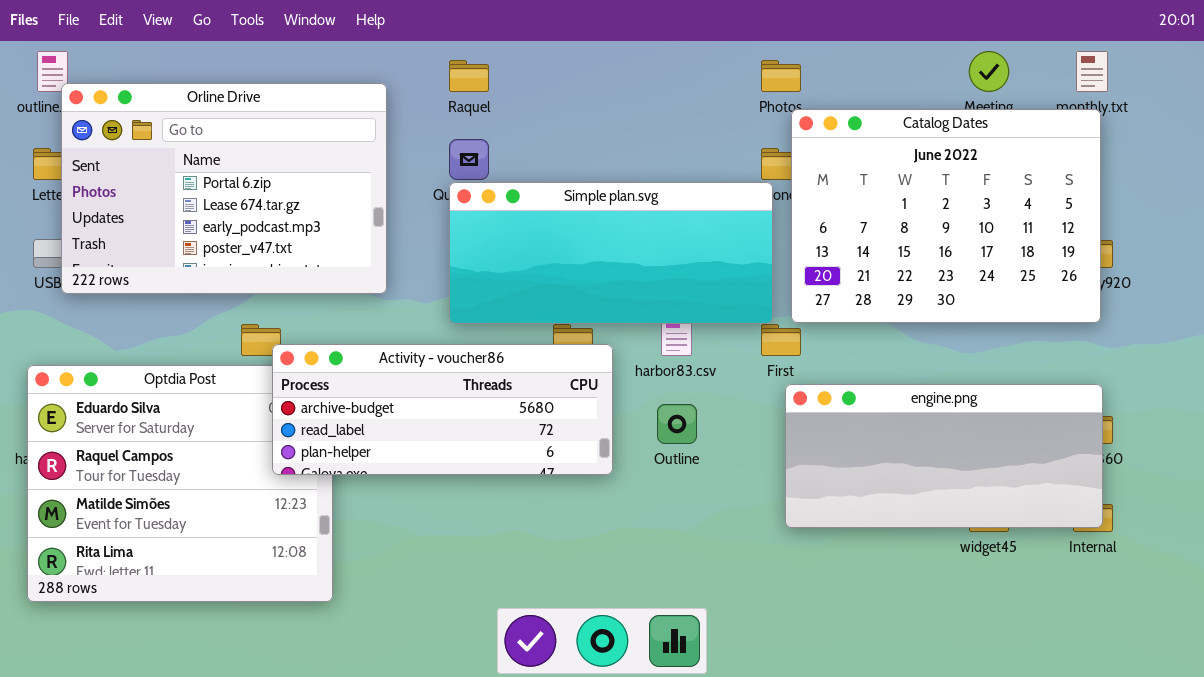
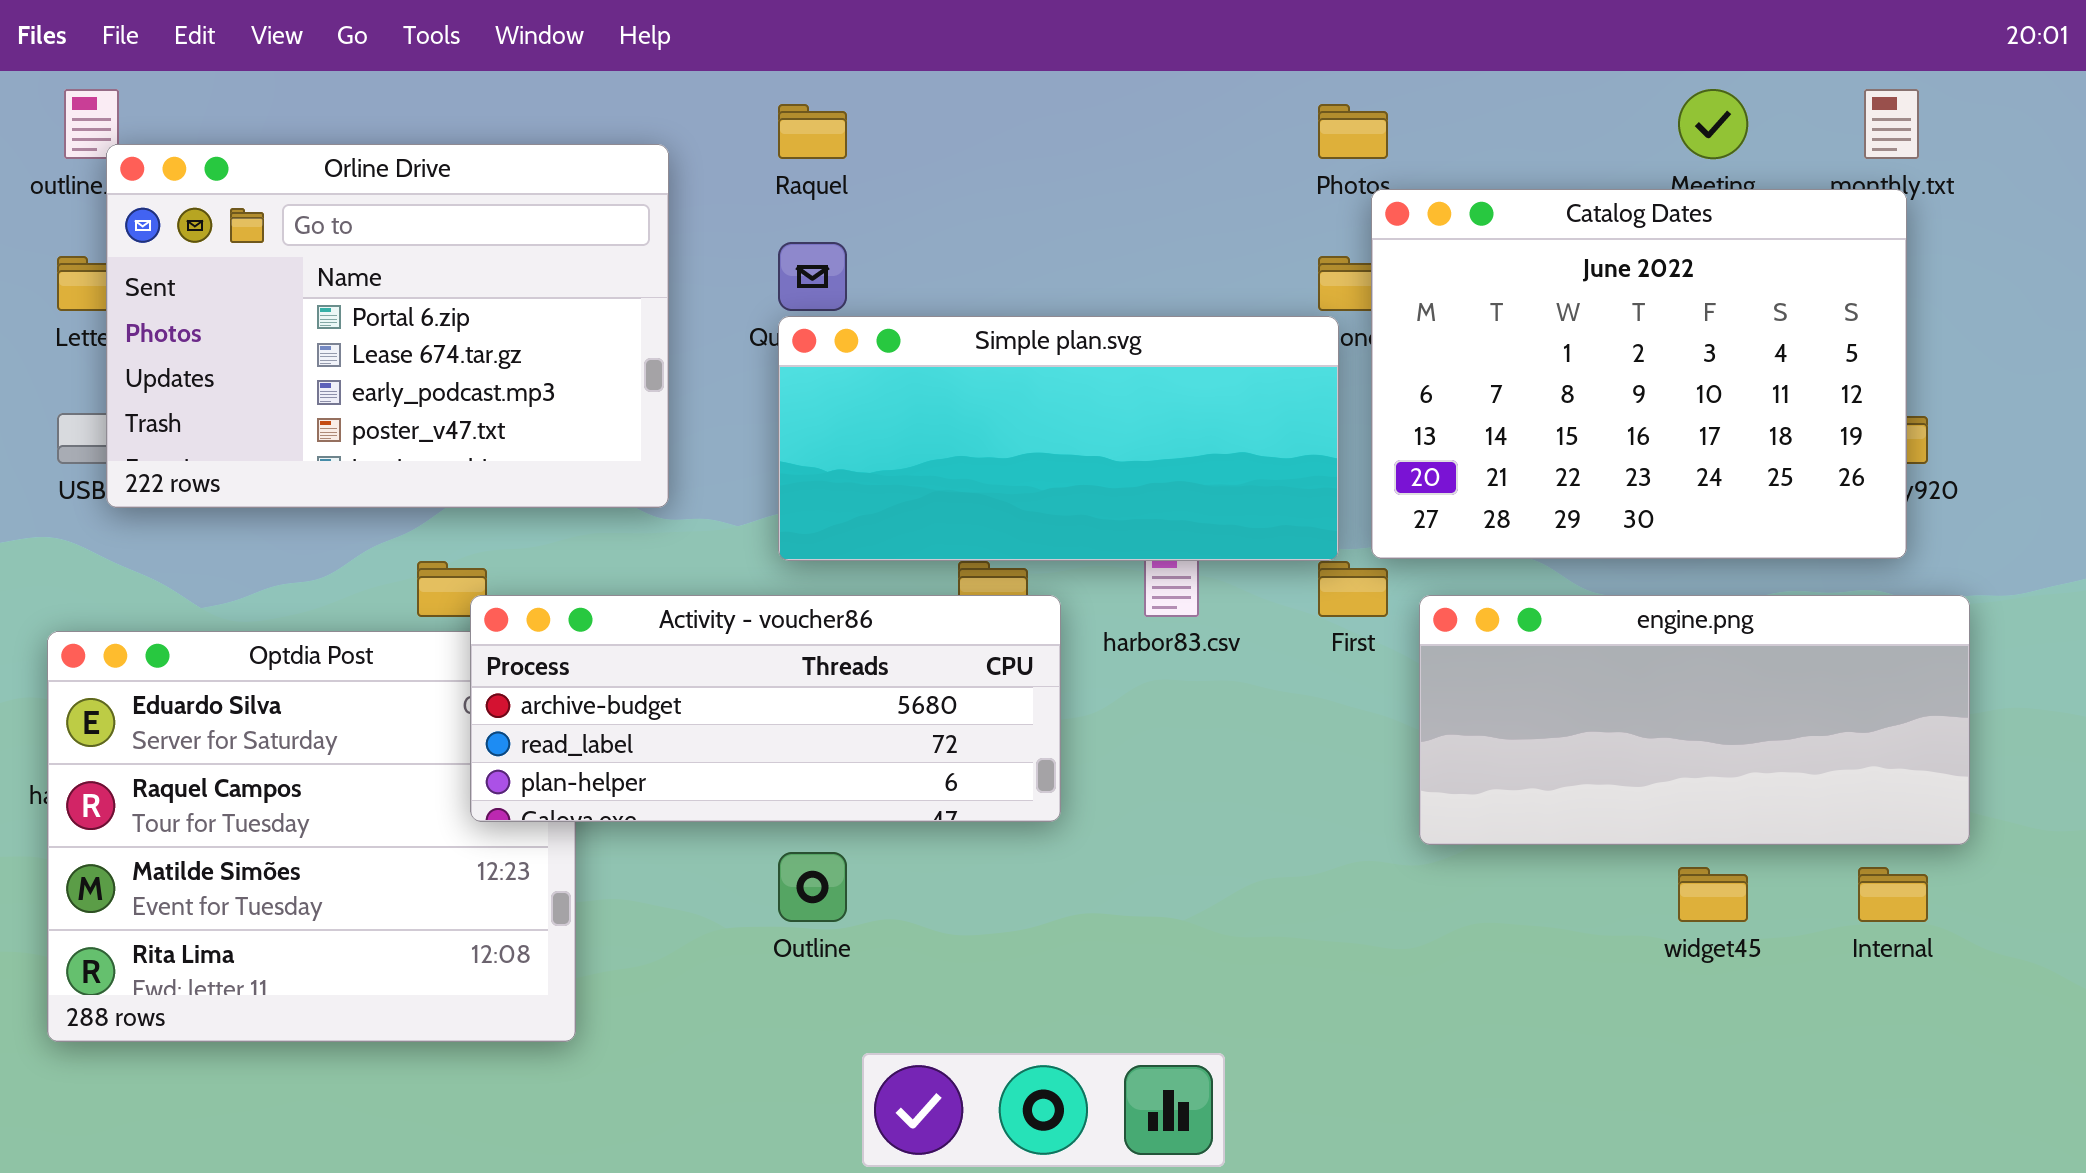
engine.png: [785,384,1103,528] -> [1419,595,1970,845], moved
Outline: [657,404,697,444] -> [778,852,847,922], moved

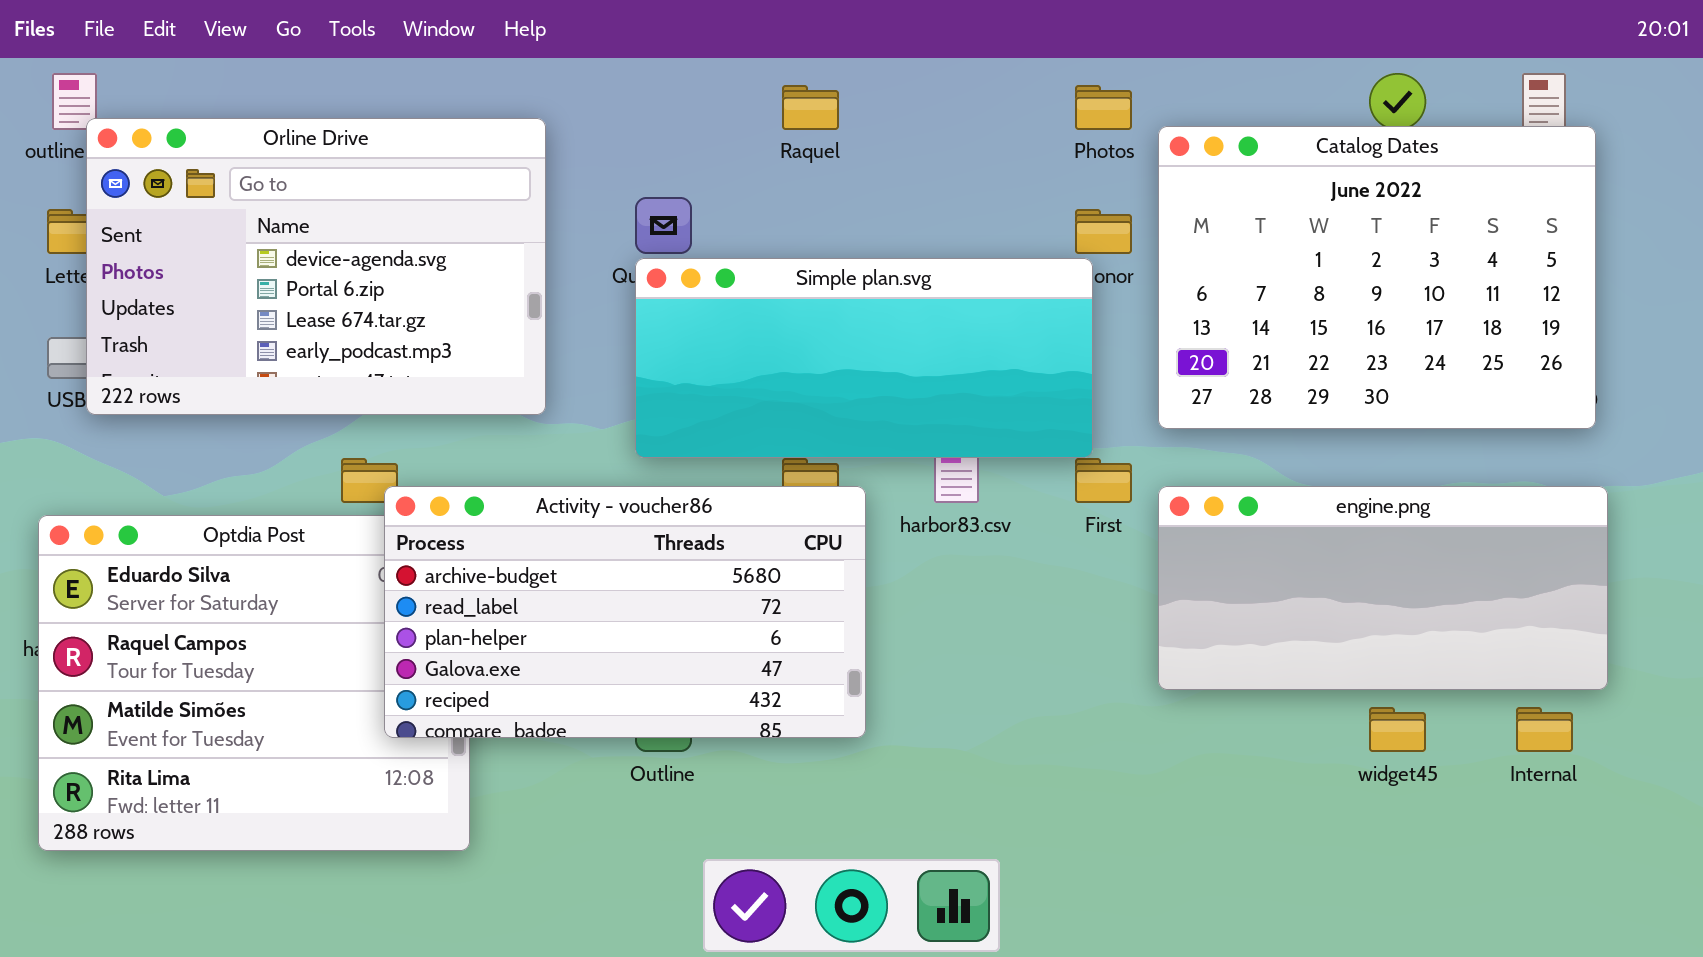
Raquel: [778,104,847,159] -> [782,85,839,130], moved
Orline Drive: [106,144,669,508] -> [86,118,546,415], scrolled up 1 row
Catalog Dates: [1371,189,1907,559] -> [1158,126,1596,429], moved
Activity - voucher86: [470,595,1061,822] -> [384,486,866,738], resized

